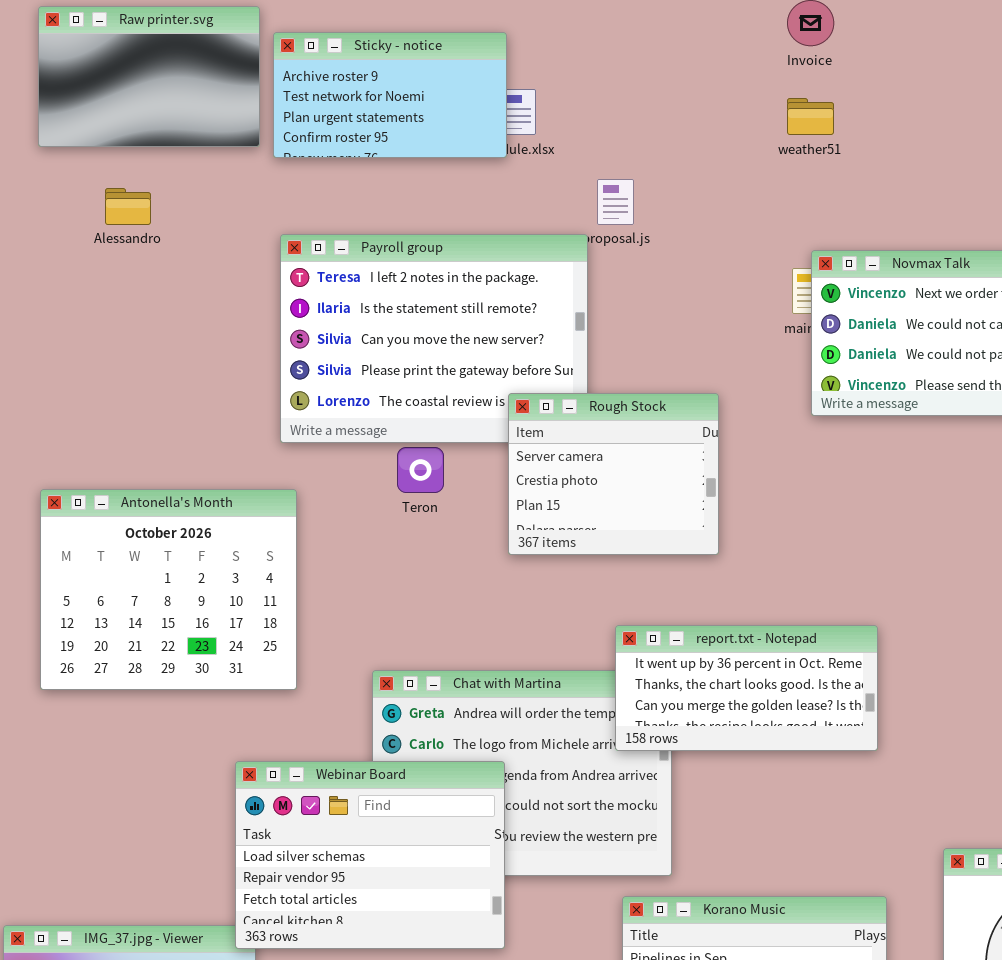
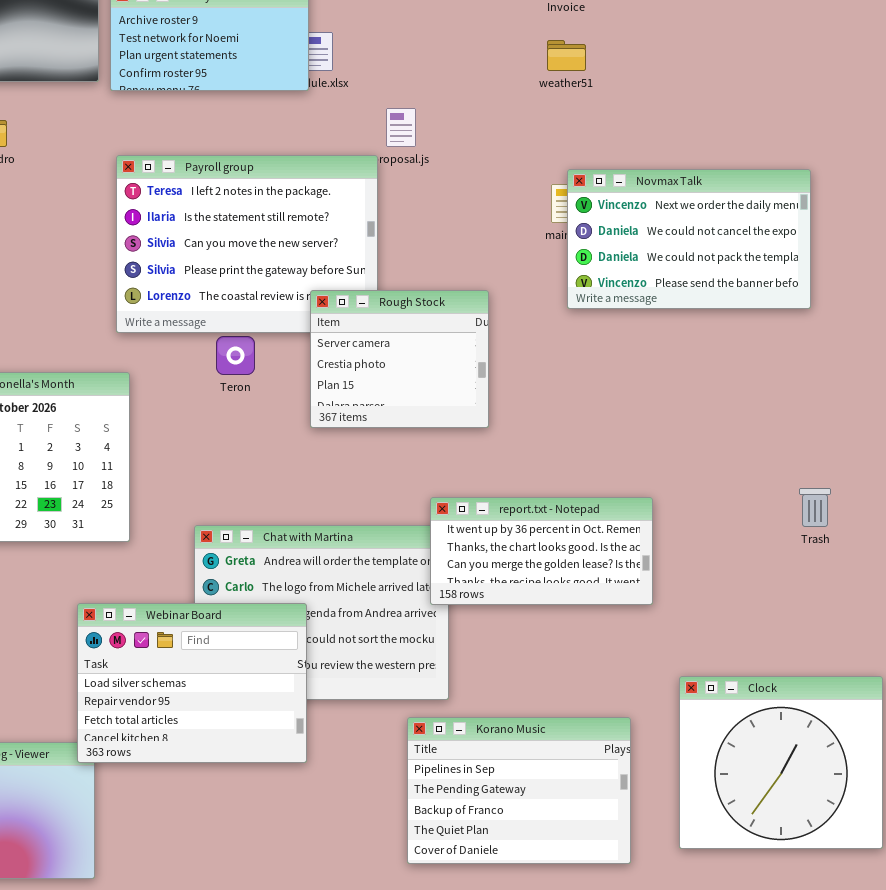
report.txt - Notepad: [615,625,878,751] -> [430,497,653,605], moved

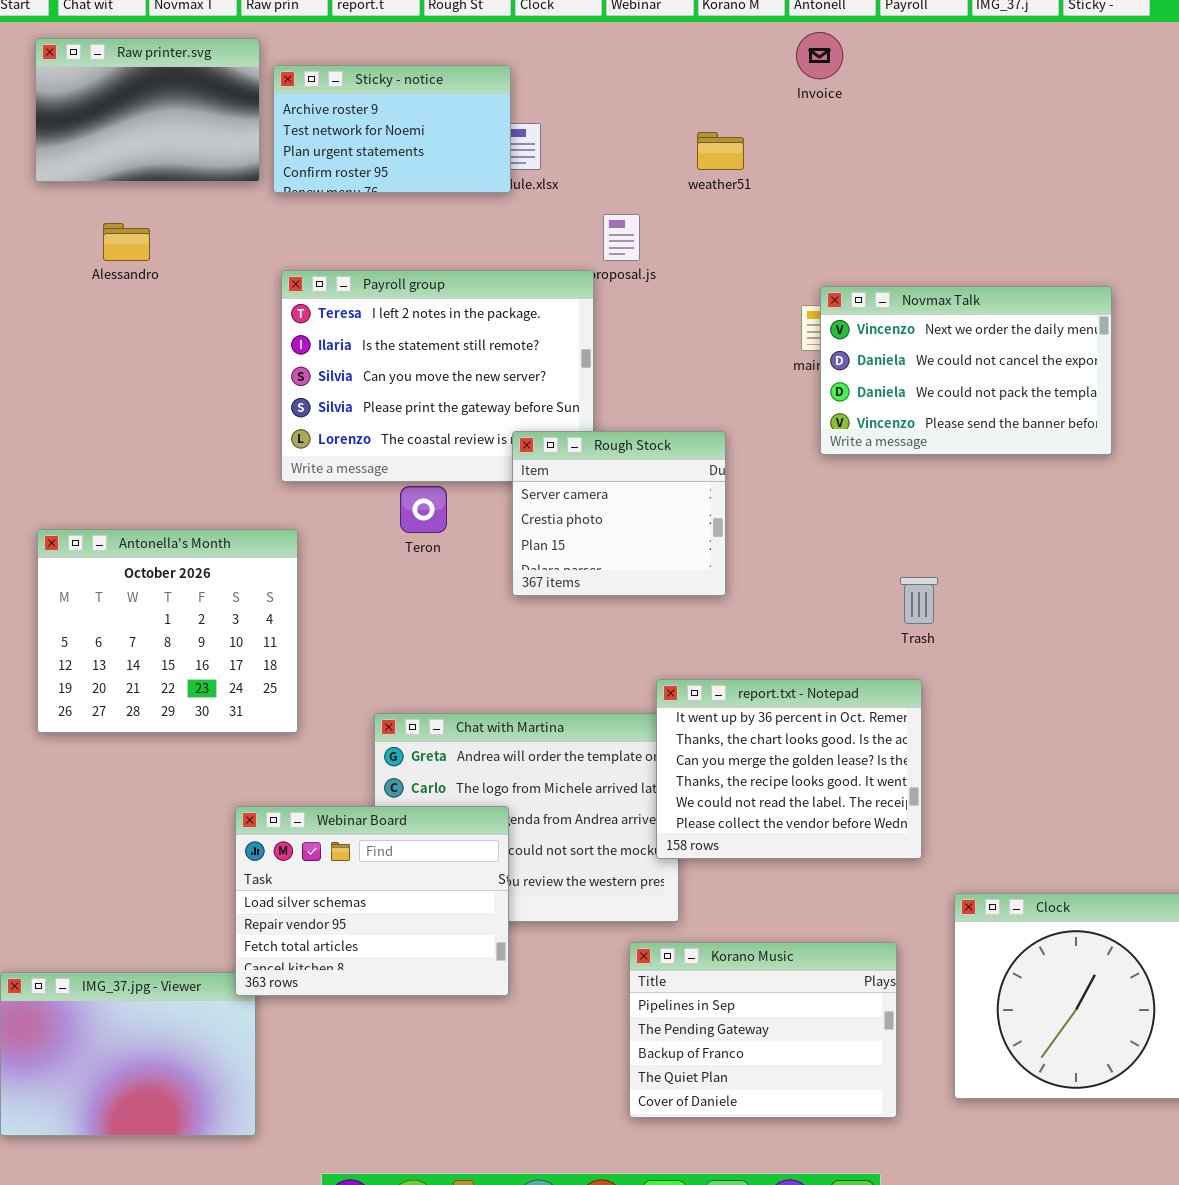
weather51: [547,40,586,71] -> [697,132,744,170], moved
Trash: [799,488,831,527] -> [900,577,938,624], moved
report.txt - Notepad: [430,497,653,605] -> [656,679,922,859], resized

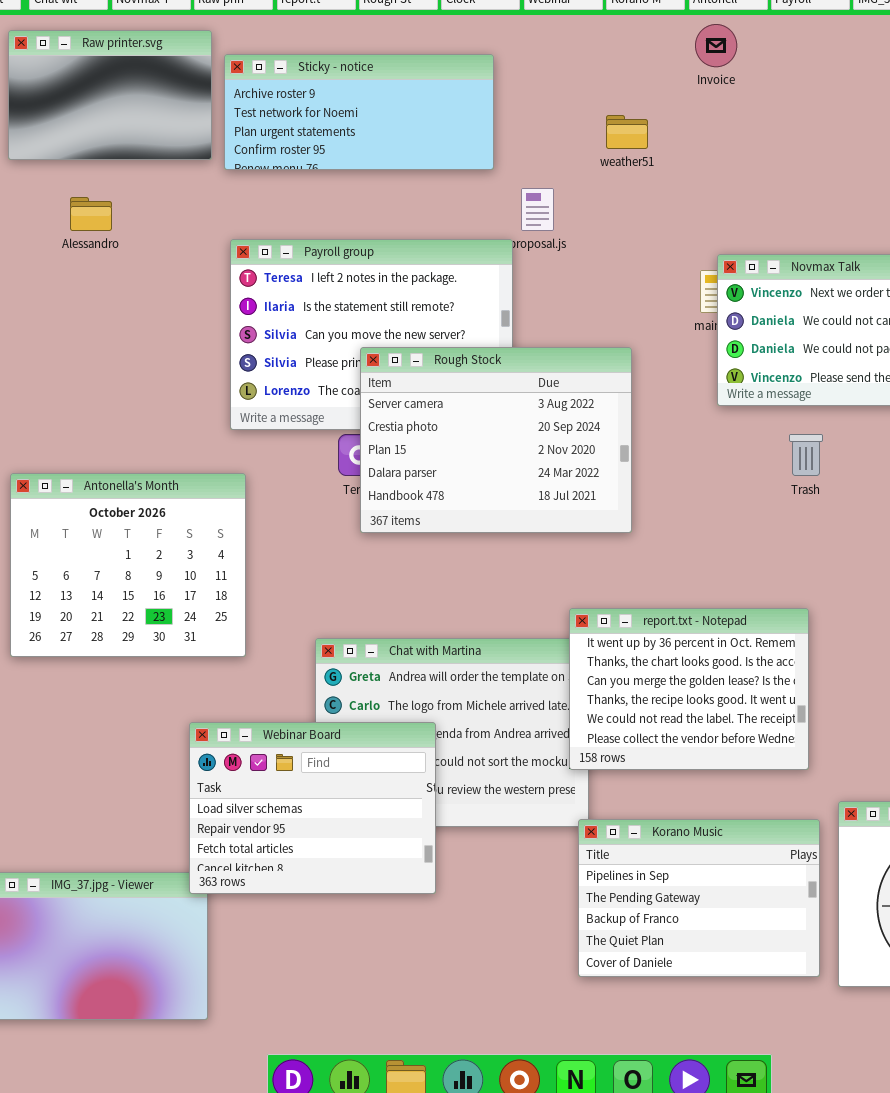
Sticky - notice: [273,65,511,193] -> [224,54,494,170], resized
Rough Stock: [512,431,726,596] -> [360,347,632,533], resized
Trash: [900,577,938,624] -> [789,434,823,476], moved
Korano Music: [629,942,897,1118] -> [578,819,820,977], moved

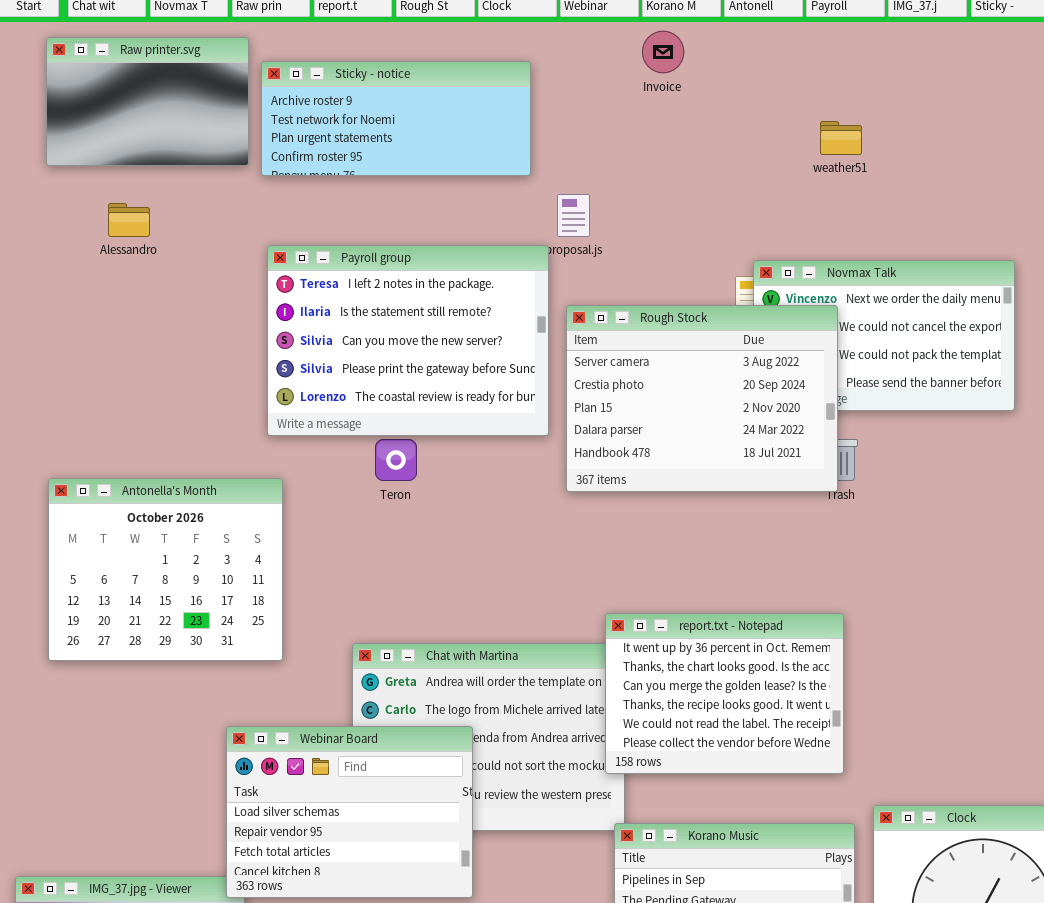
Invoice: [695,24,737,67] -> [642,31,684,73], moved
weather51: [606,115,648,149] -> [820,121,862,155], moved
Rough Stock: [360,347,632,533] -> [566,305,838,492], moved

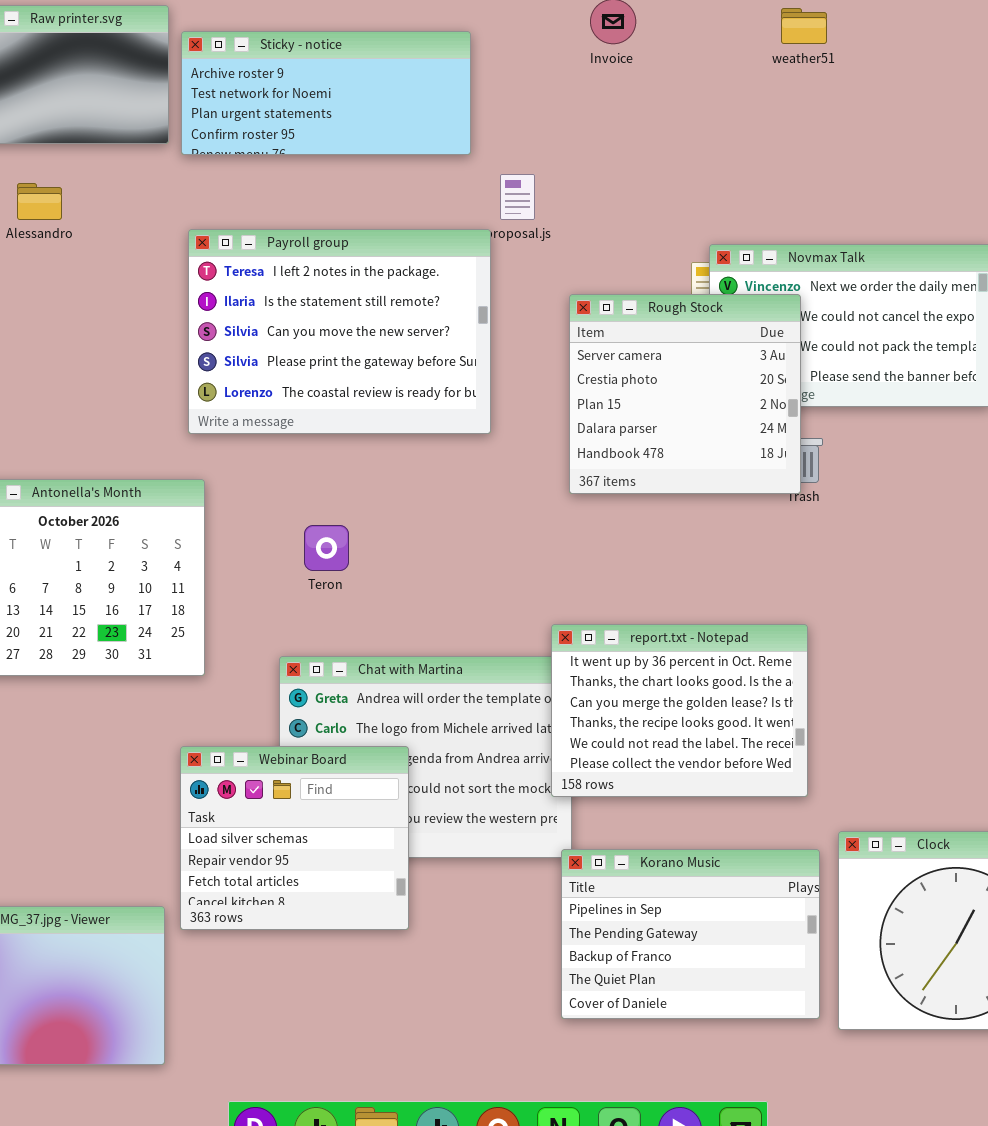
weather51: [820,121,862,155] -> [781,8,827,44], moved
Rough Stock: [566,305,838,492] -> [569,294,801,494], resized
Teron: [375,439,417,481] -> [304,525,349,571], moved
Webinar Board: [226,726,473,898] -> [180,746,409,930], resized

